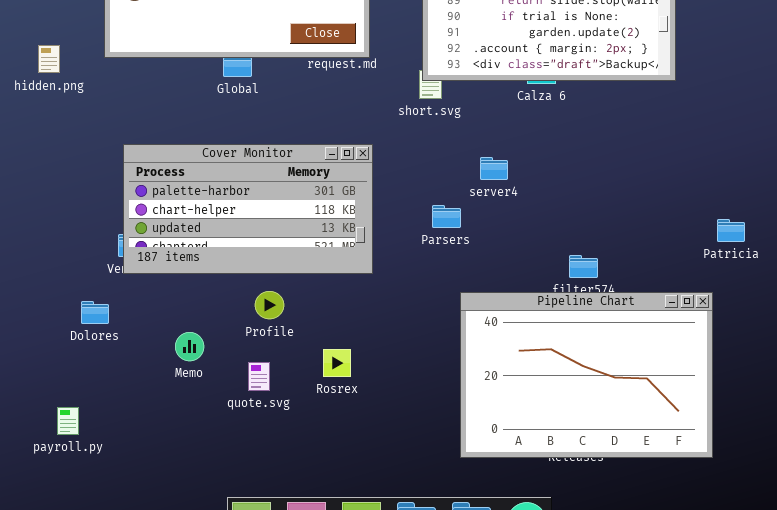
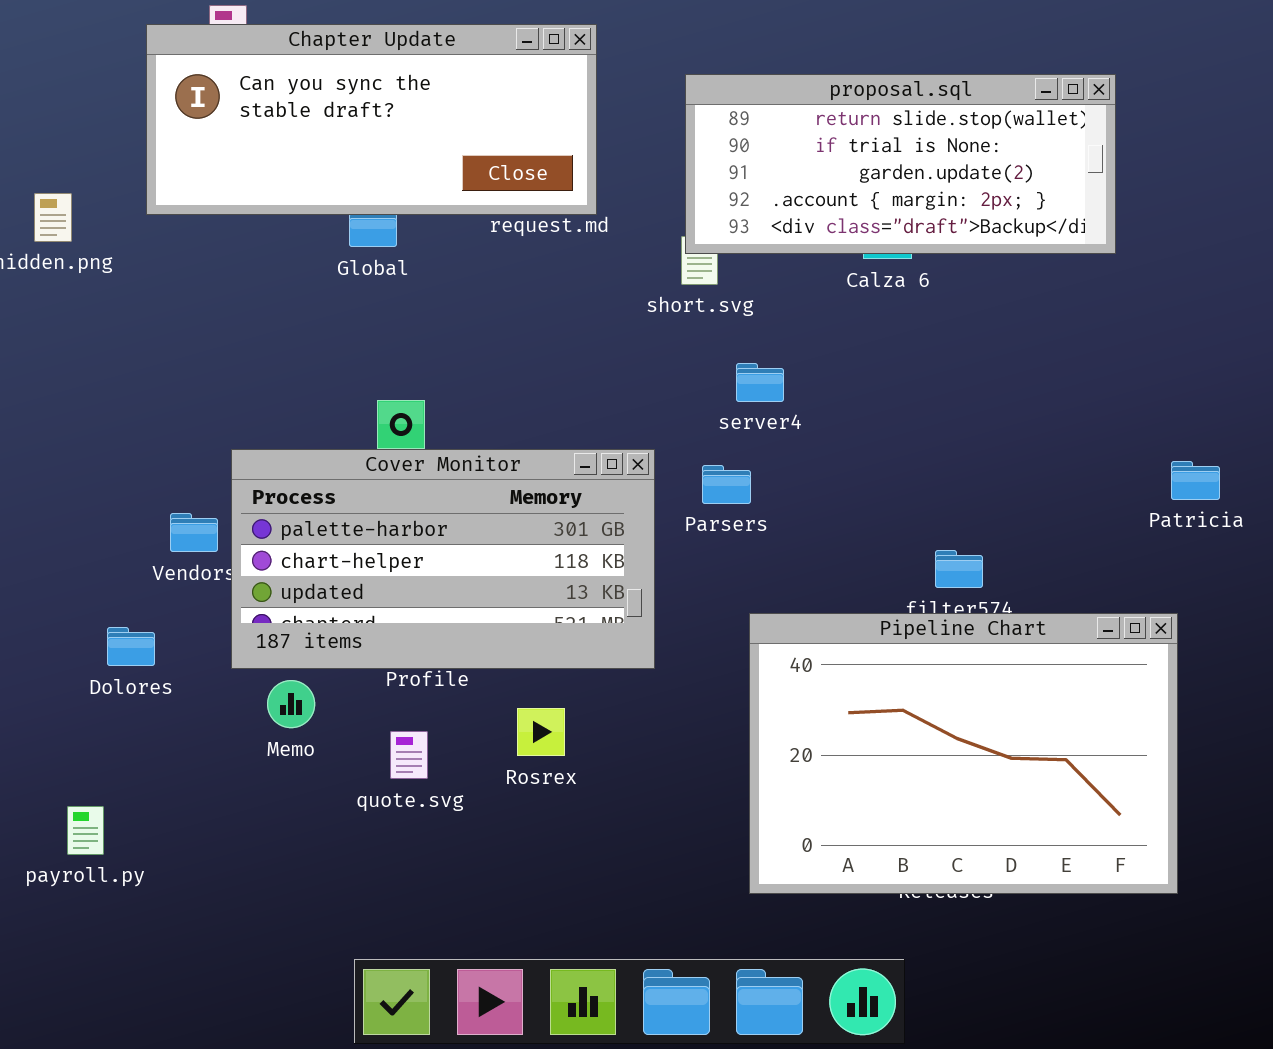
Cover Monitor: [123,144,373,274] -> [231,449,655,669], moved
server4: [480,157,508,180] -> [736,363,784,402], moved
Patricia: [717,219,745,242] -> [1171,461,1220,500], moved

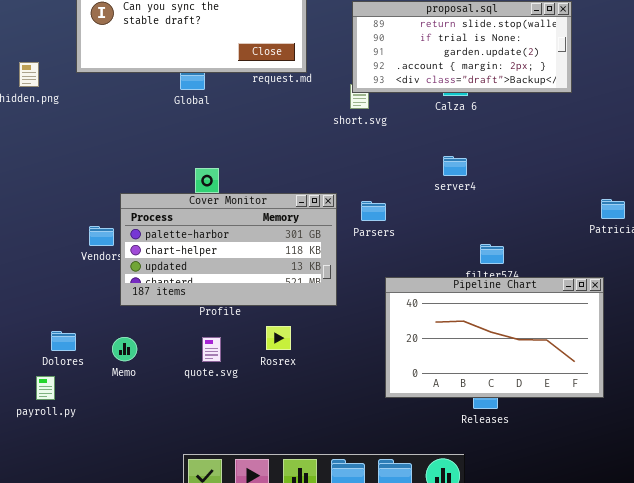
server4: [736,363,784,402] -> [443,156,467,176], moved
Pipeline Chart: [749,613,1178,894] -> [385,277,604,398], resized
Dolores: [107,627,155,666] -> [51,331,76,351], moved
Memo: [267,680,315,728] -> [112,337,137,361], moved

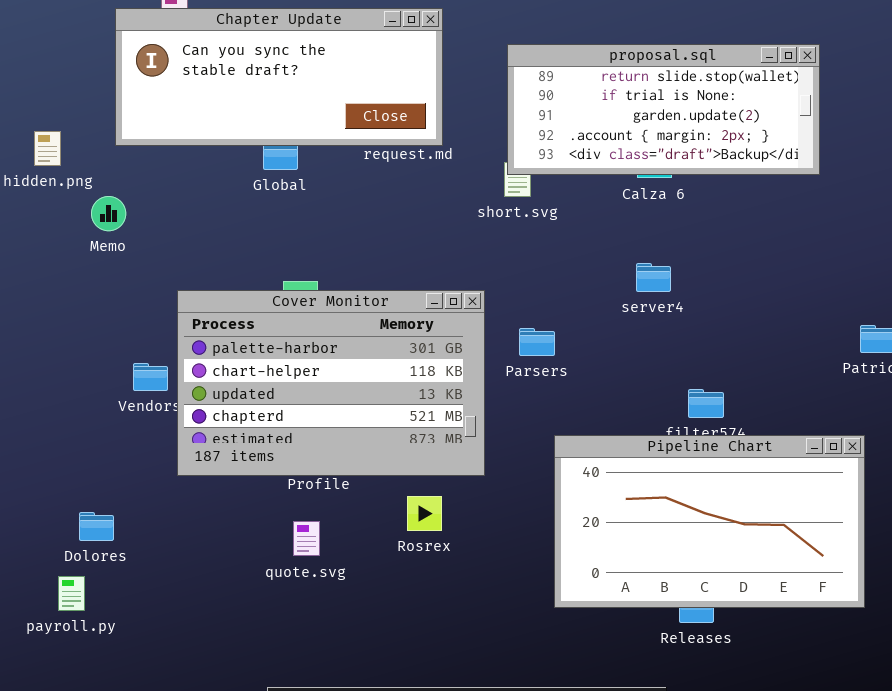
Cover Monitor: [120,193,337,306] -> [177,290,485,476], resized
Rosrex: [266,326,291,350] -> [407,496,442,531], moved
Memo: [112,337,137,361] -> [91,196,126,231], moved

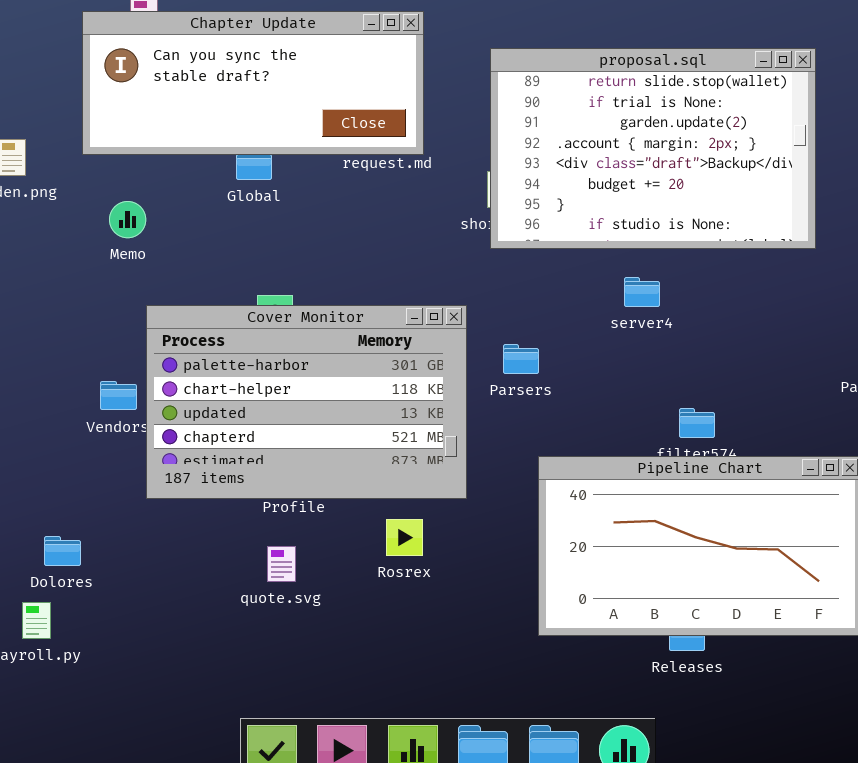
proposal.sql: [507,44,820,175] -> [490,48,816,249], resized
Memo: [91,196,126,231] -> [109,201,146,238], moved

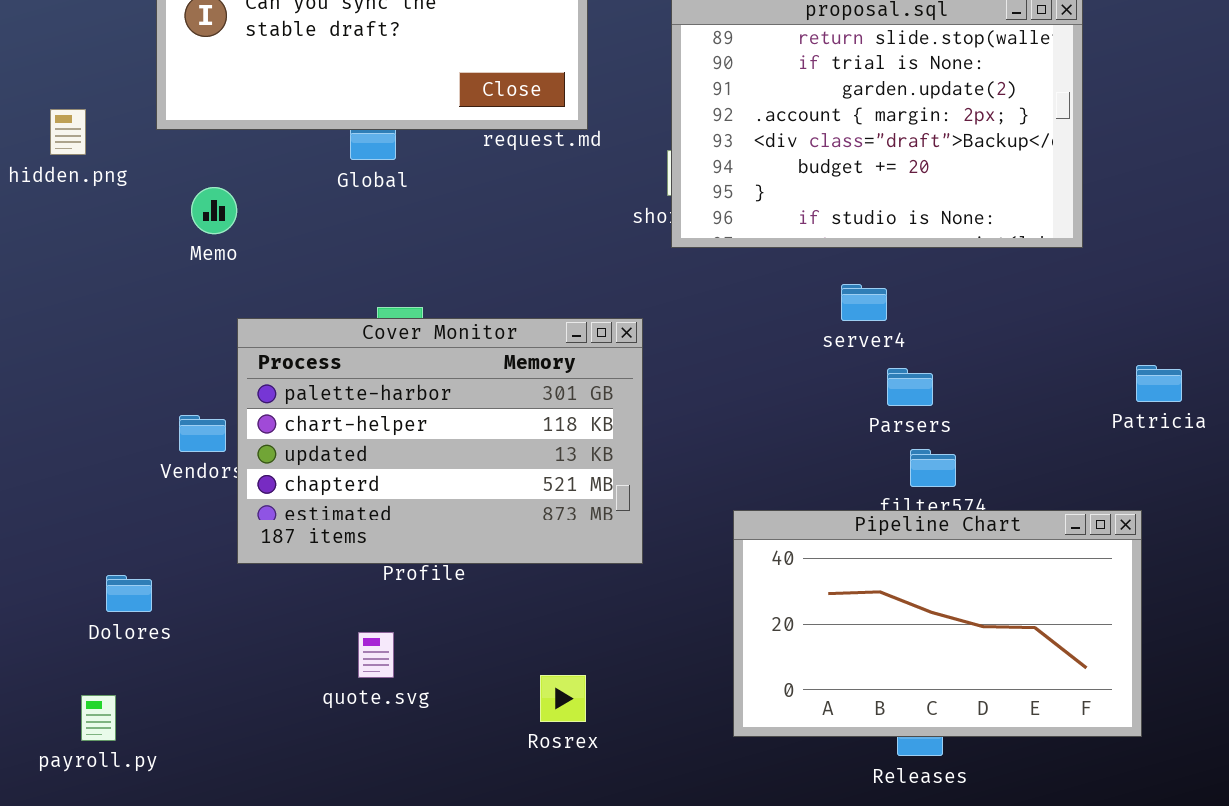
Parsers: [503,344,539,374] -> [887,368,933,406], moved
Rosrex: [386,519,423,556] -> [540,675,586,722], moved
Dolores: [44,536,81,566] -> [106,575,152,612], moved
quote.svg: [267,546,296,582] -> [358,632,394,678], moved

